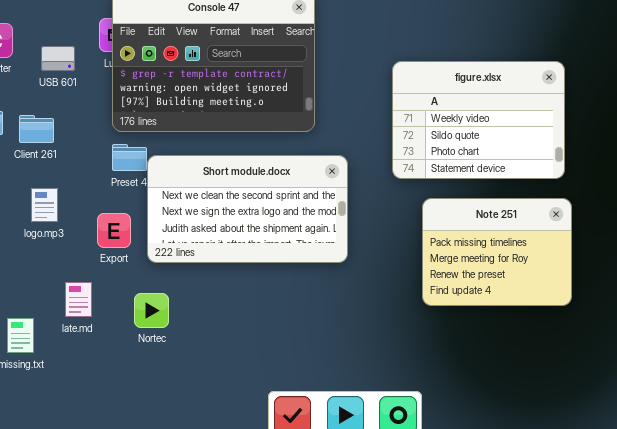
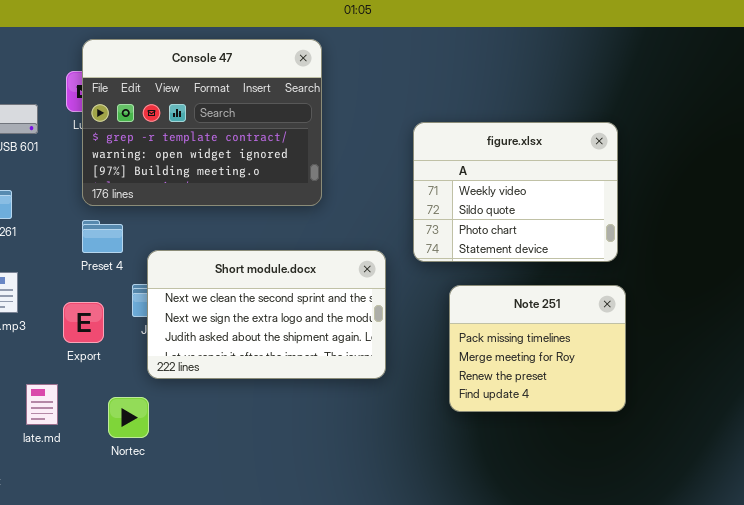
Short module.docx: [147,155,348,263] -> [147,250,386,379], moved

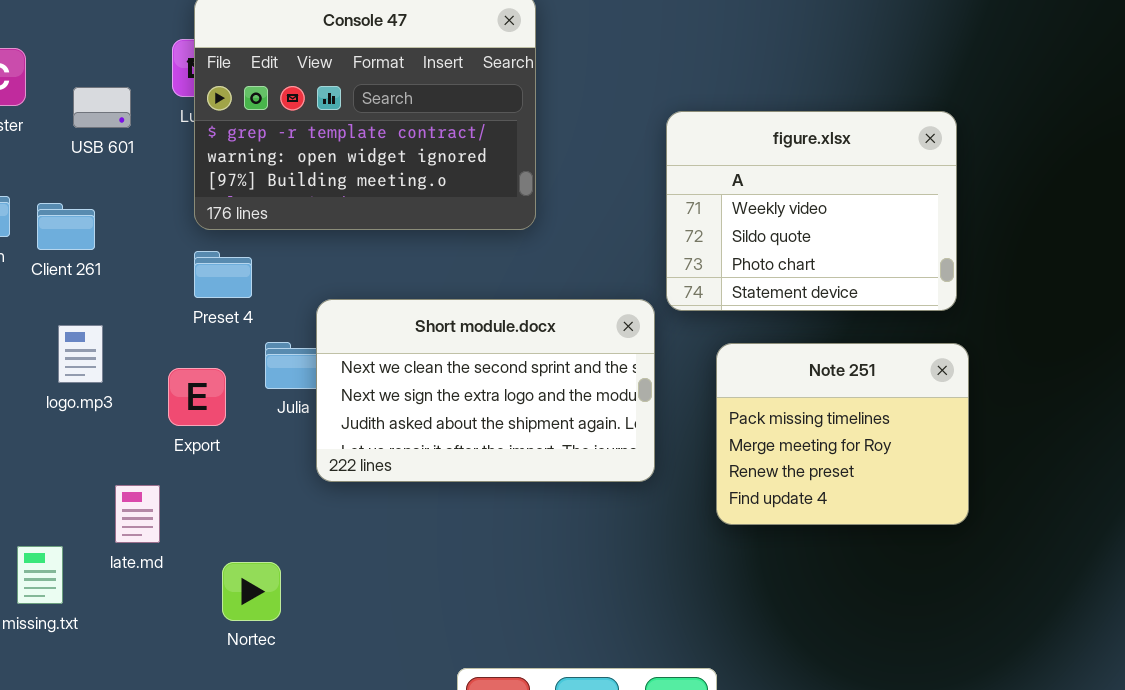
Short module.docx: [147,250,386,379] -> [316,299,655,482], moved
Nortec: [108,397,149,438] -> [222,562,281,621], moved

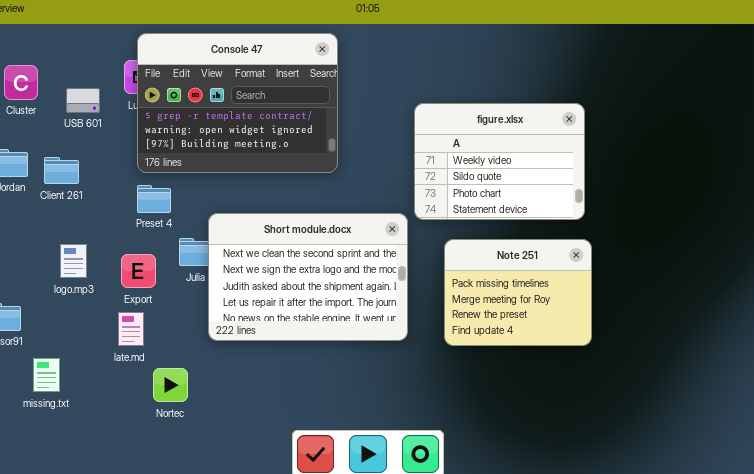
Short module.docx: [316,299,655,482] -> [208,213,408,341], resized
logo.mp3: [58,325,103,383] -> [60,244,87,278], moved
late.md: [115,485,160,543] -> [118,312,144,346], moved

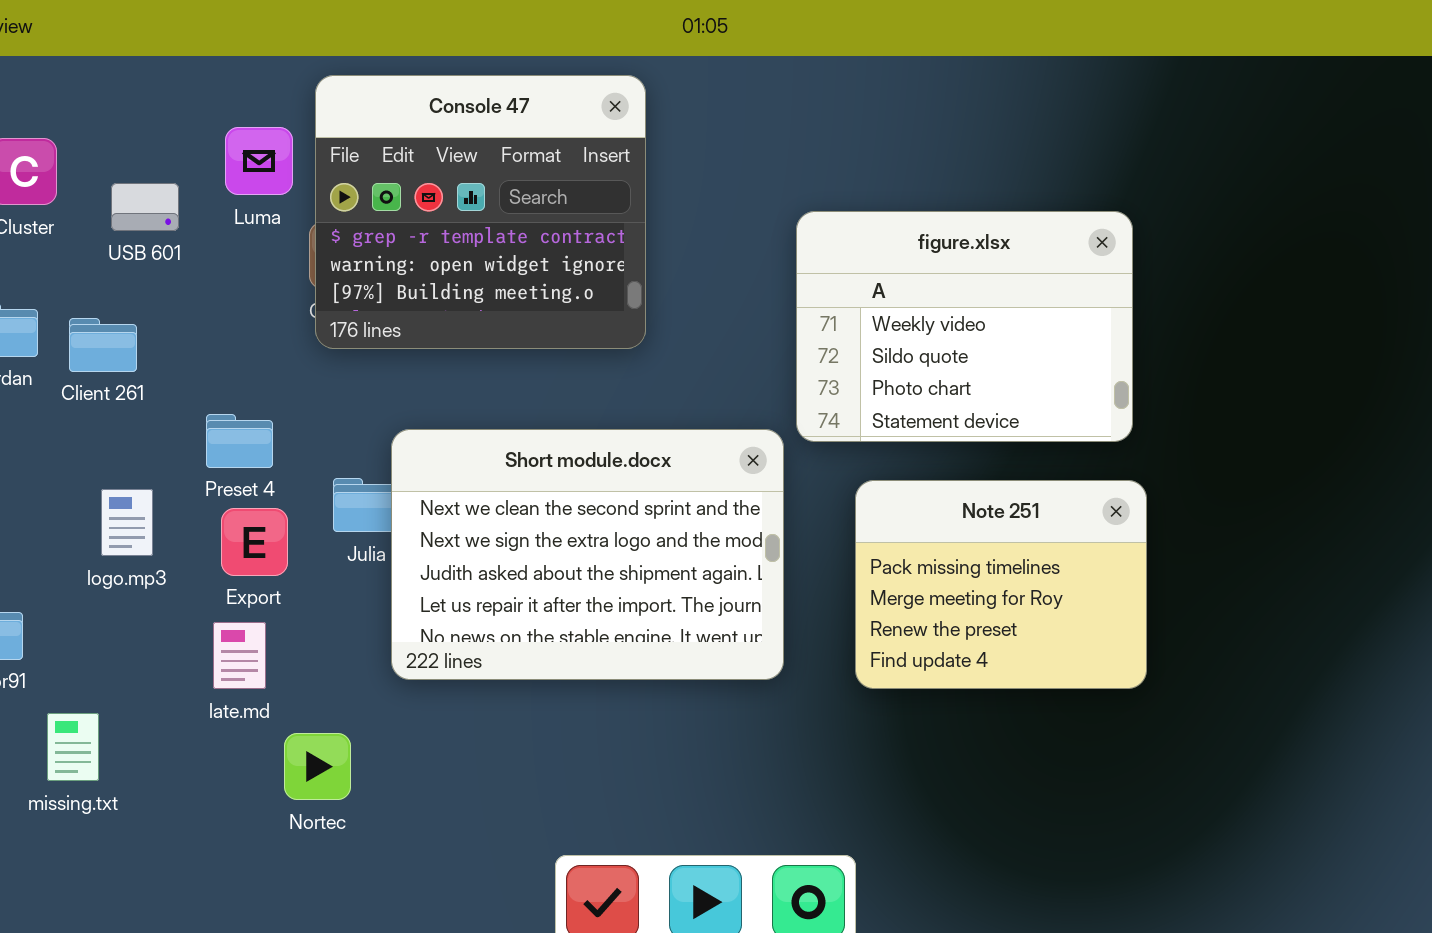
Console 47: [137,33,338,173] -> [315,75,646,349], resized
Preset 4: [137,185,171,213] -> [206,414,273,468], moved

